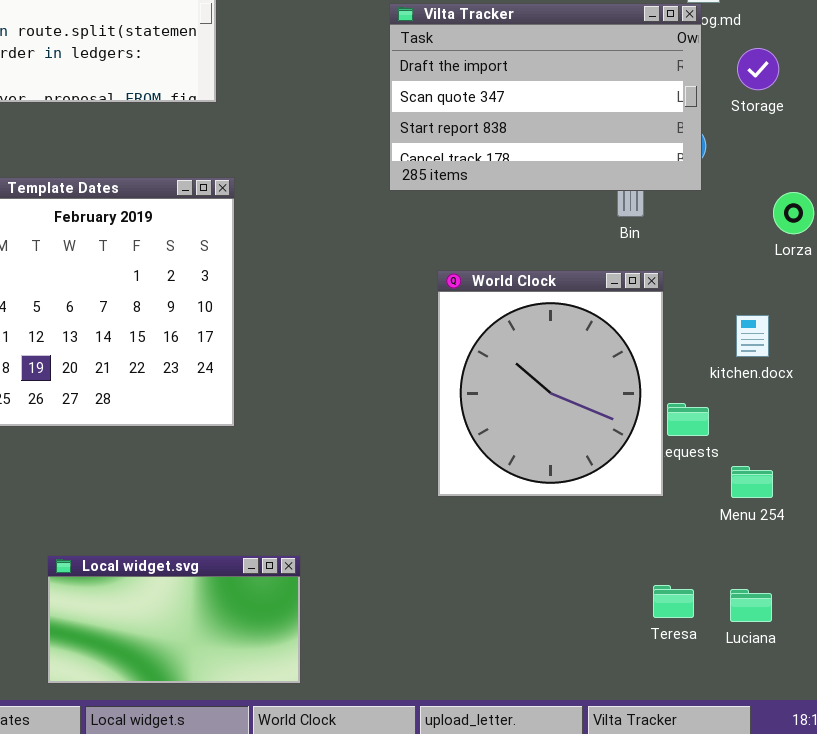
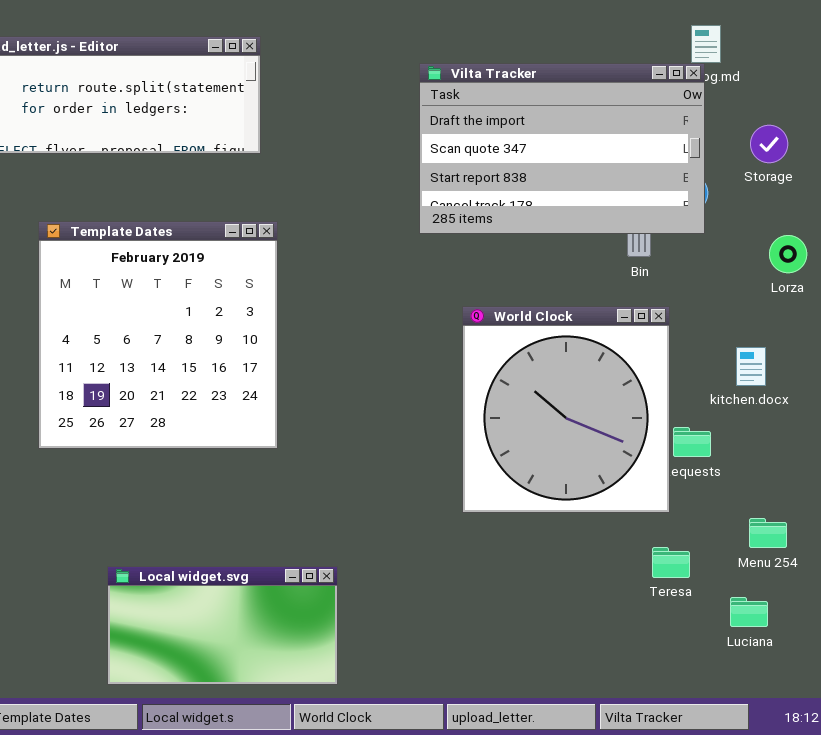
Storage: [737,48,779,90] -> [750,125,788,163], moved
Menu 254: [731,466,773,498] -> [749,518,787,548], moved
Teresa: [653,585,694,618] -> [652,547,690,578], moved

